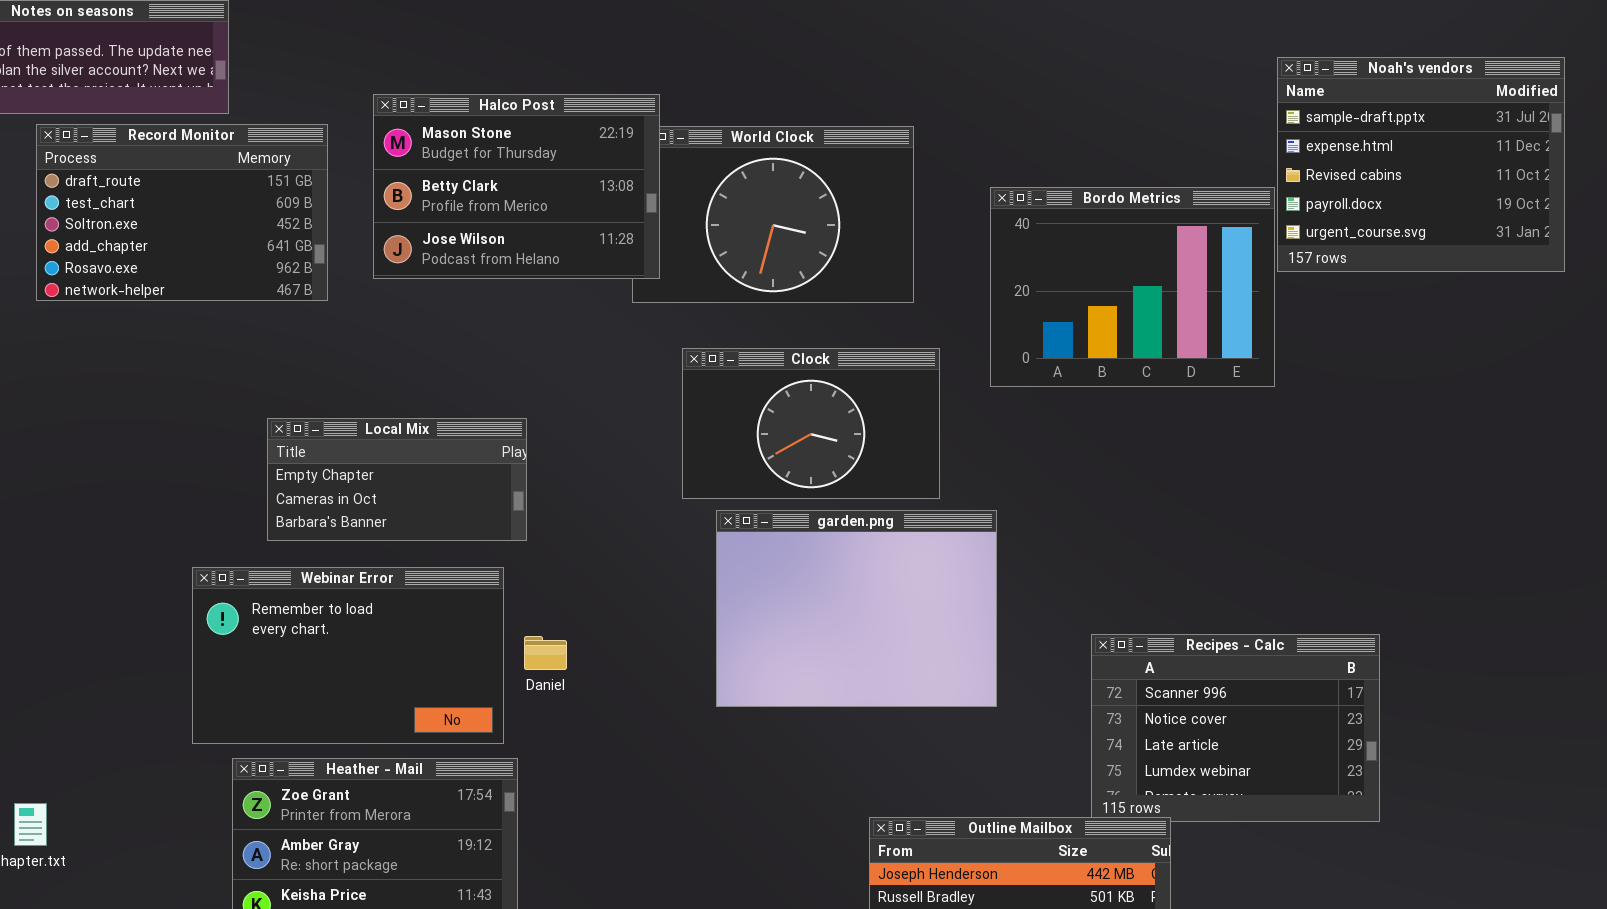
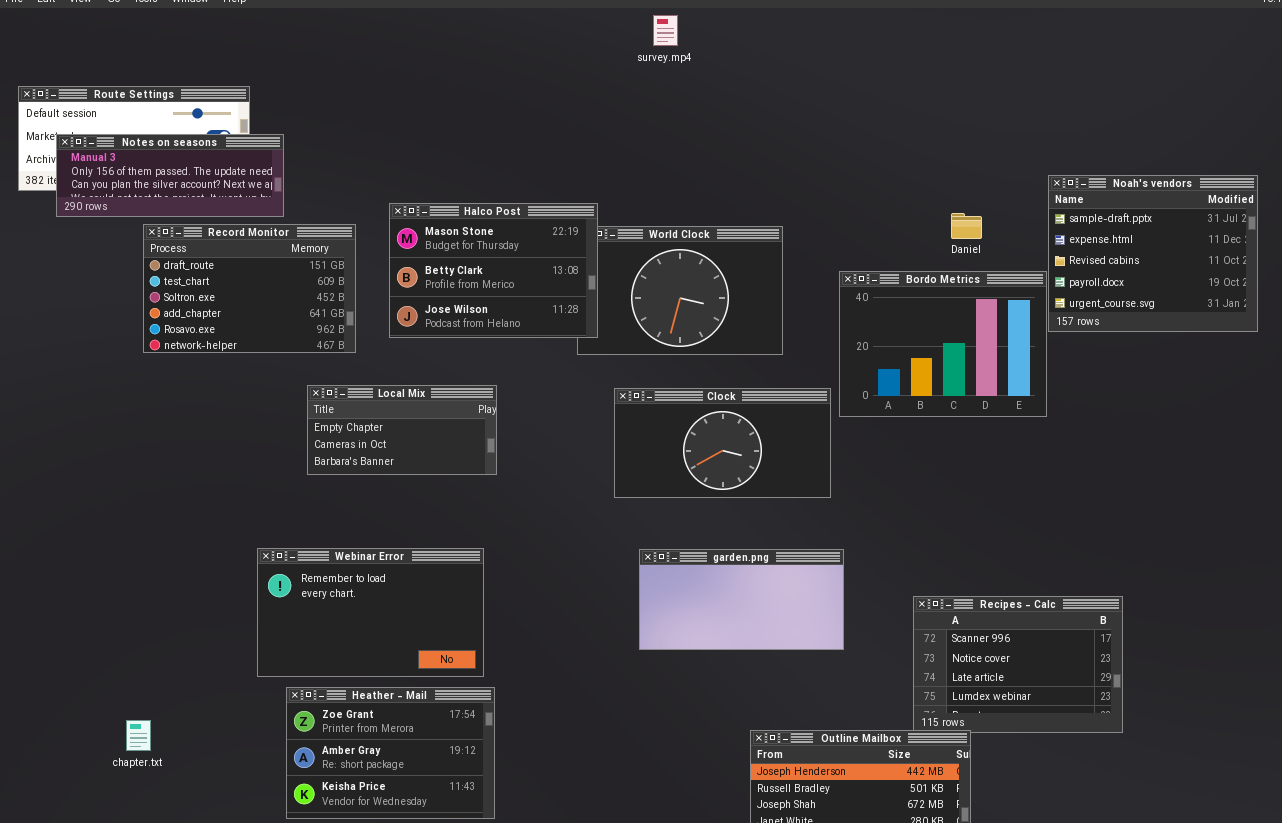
Clock: [682,348,940,499] -> [614,388,831,498], resized
Local Mix: [267,418,527,541] -> [307,385,497,475], moved
garden.png: [716,510,997,707] -> [639,549,844,650], resized
Daniel: [524,636,567,670] -> [951,213,982,239], moved

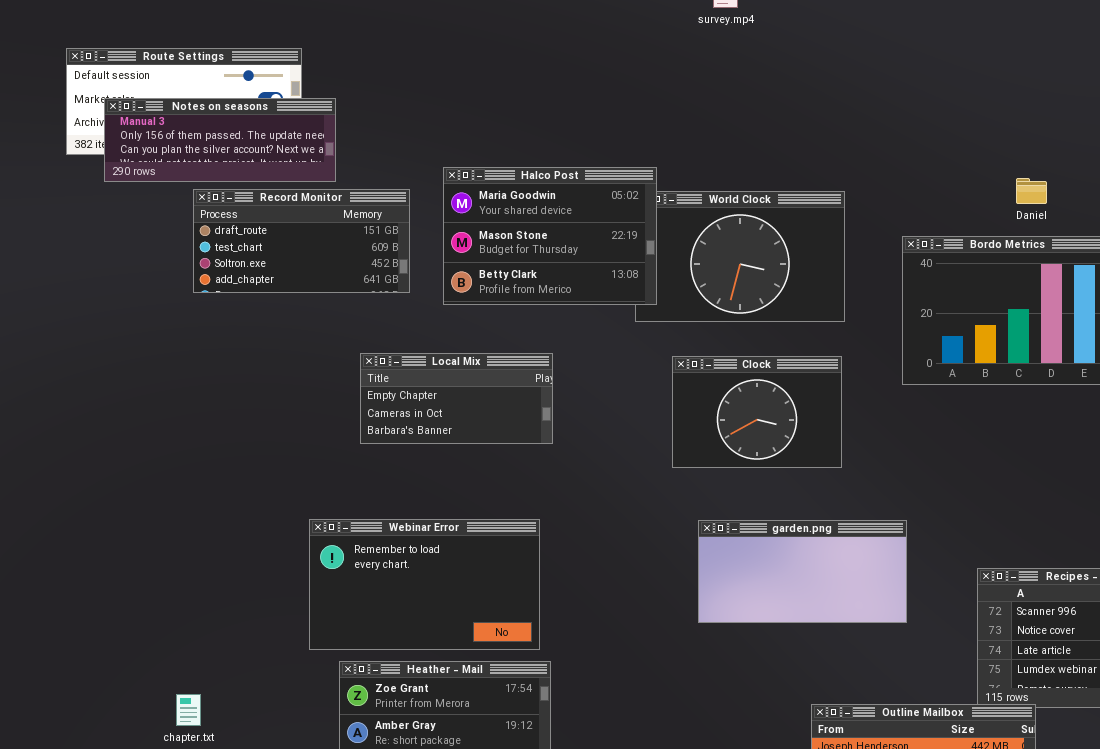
Halco Post: [389,203,598,338] -> [443,167,657,305], scrolled up 1 row
Record Monitor: [143,224,356,353] -> [193,189,410,293], resized
Clock: [614,388,831,498] -> [672,356,842,468], resized

